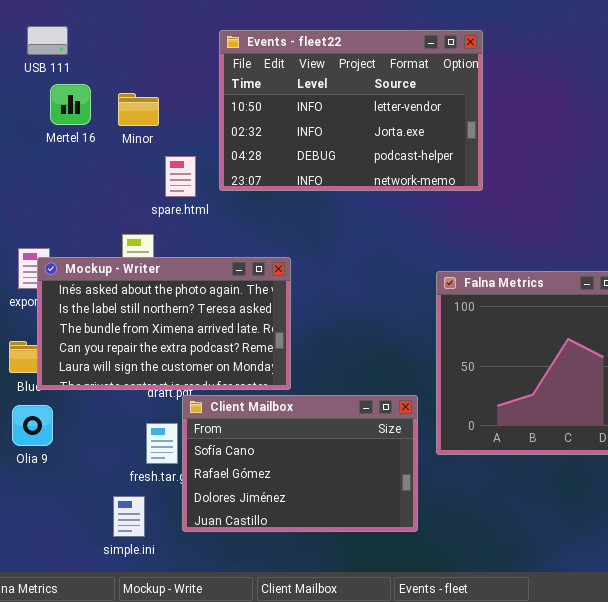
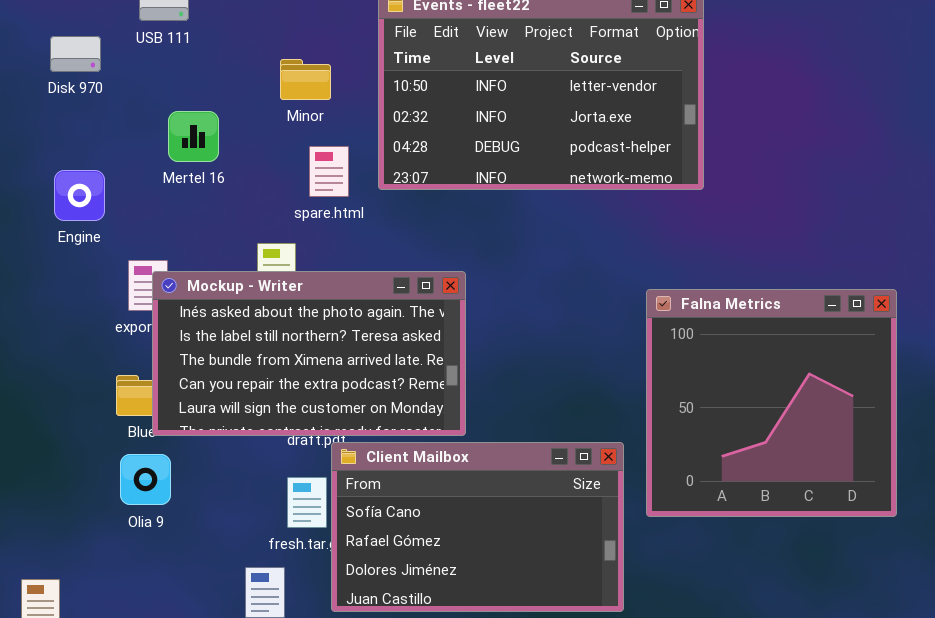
Mertel 16: [50,84,91,125] -> [168,111,219,162], moved
Minor: [118,93,159,126] -> [280,59,331,100], moved

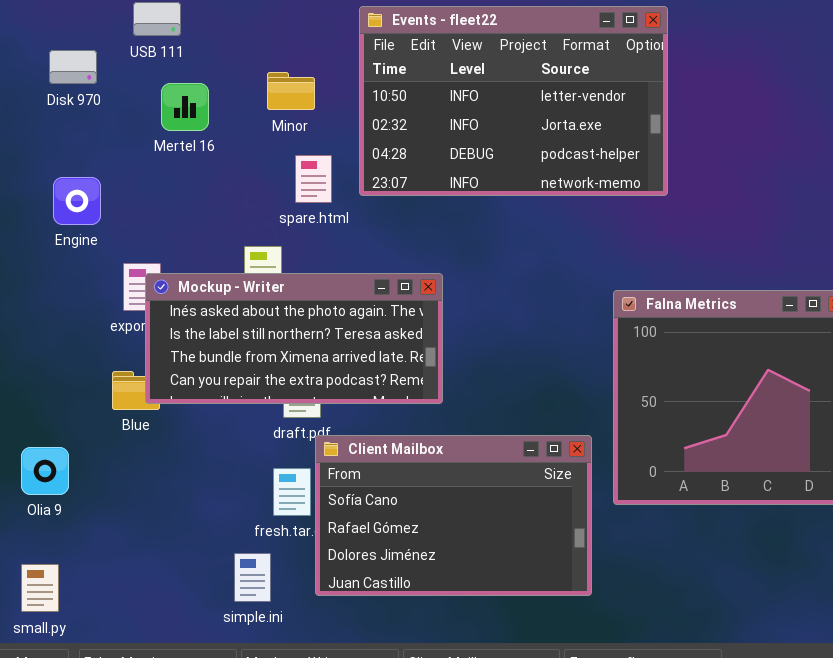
Mertel 16: [168,111,219,162] -> [161,83,209,131], moved
Mockup - Writer: [152,271,466,436] -> [145,273,443,404], resized
Olia 9: [120,454,171,505] -> [21,447,69,495], moved

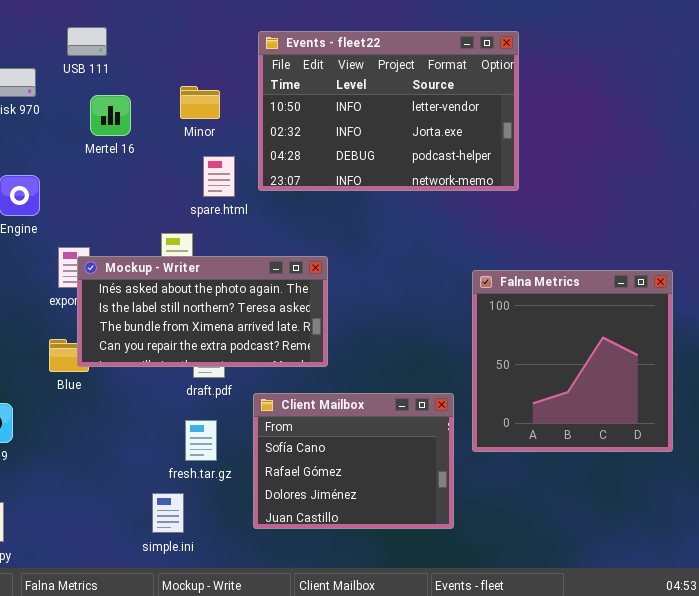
Client Mailbox: [315,435,592,596] -> [253,393,454,529], resized

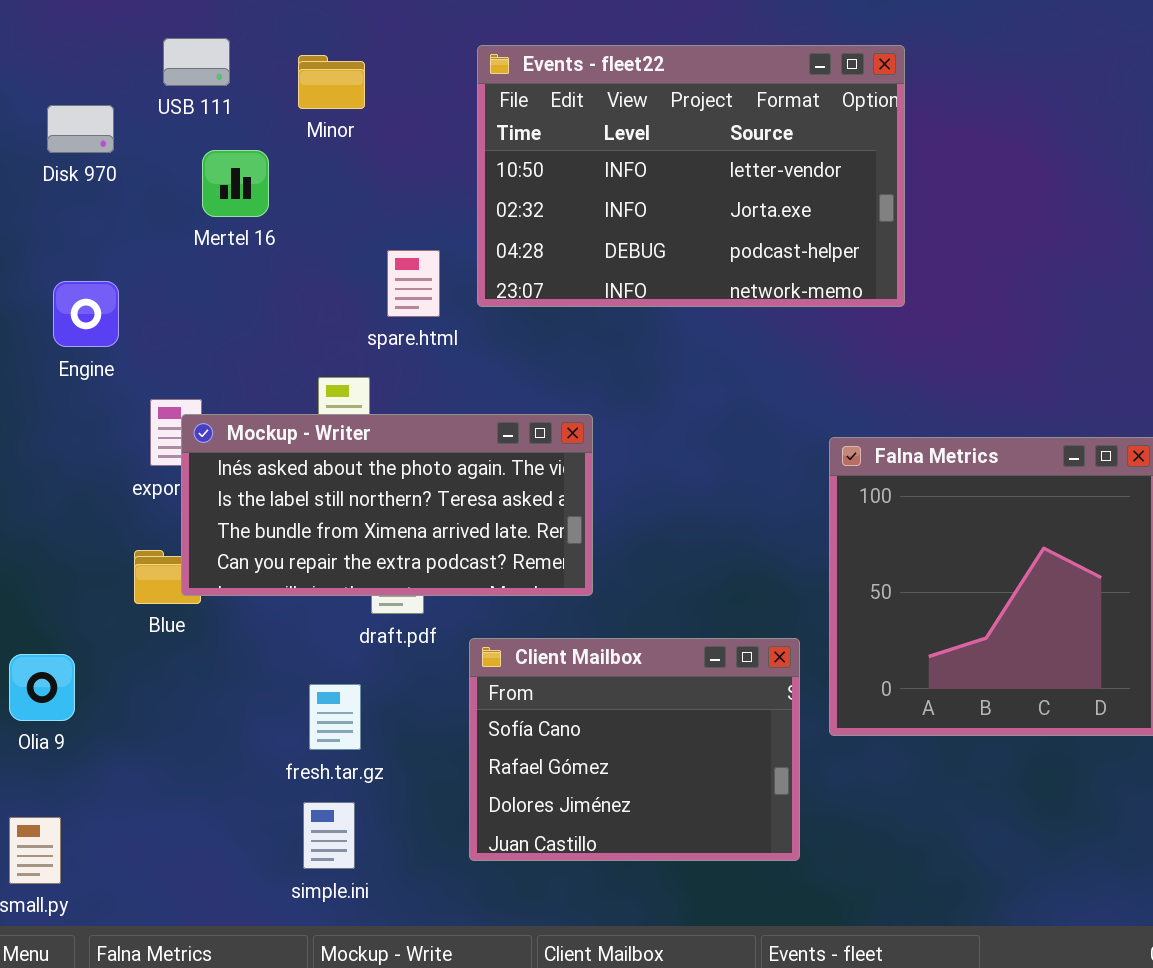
Minor: [180,86,220,119] -> [298,55,365,109], moved
fresh.tar.gz: [185,420,217,461] -> [309,684,361,750], moved

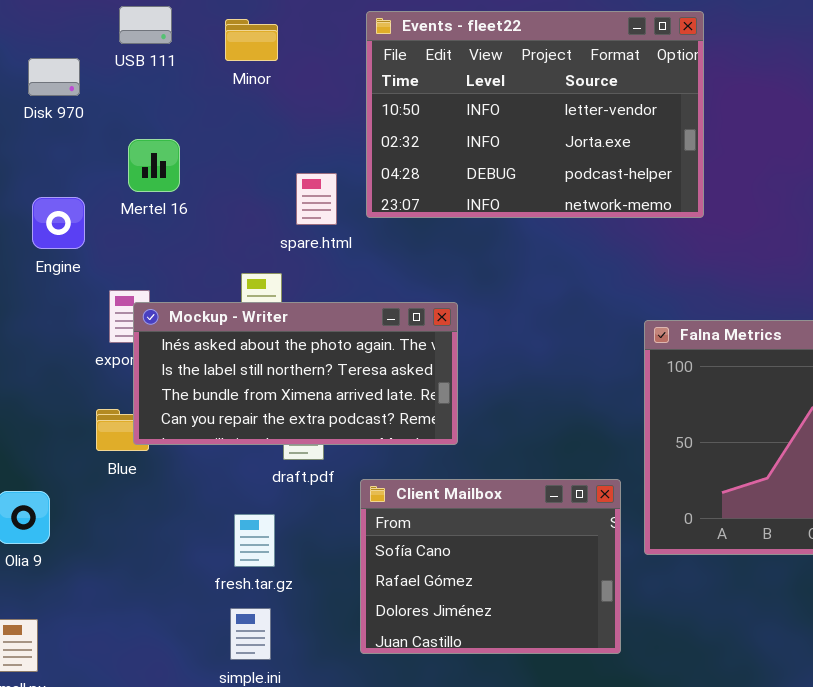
Mertel 16: [202,150,269,217] -> [128,139,180,192], moved

